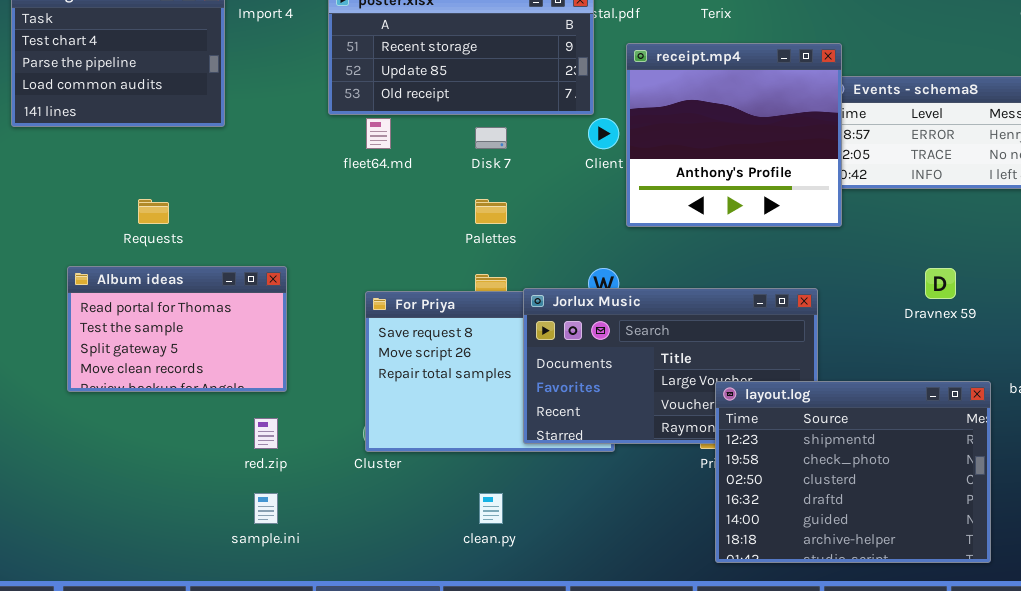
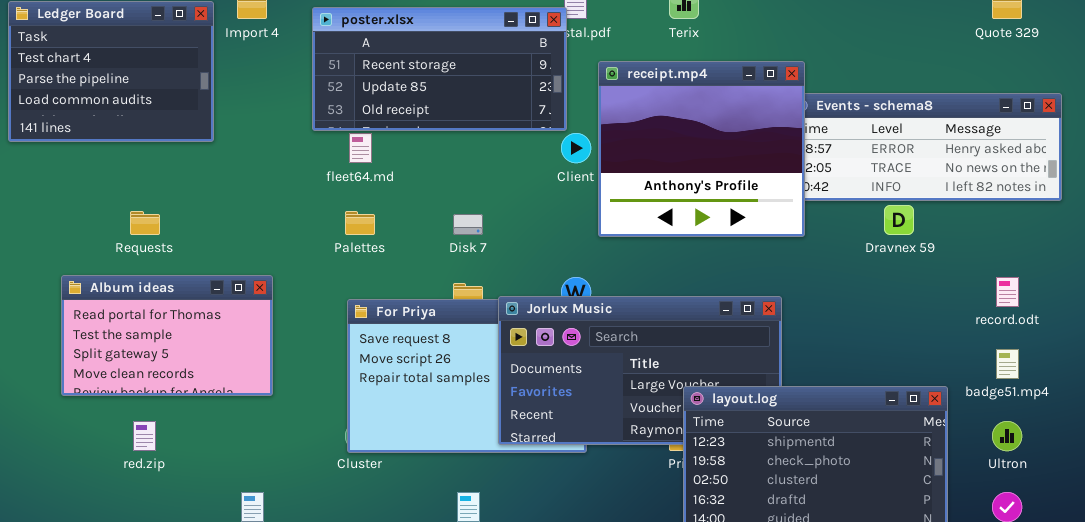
Disk 7: [475,127,507,149] -> [453,214,483,235], moved
Palettes: [475,199,507,224] -> [345,211,375,235], moved
Dravnex 59: [925,268,956,299] -> [884,205,914,235], moved
red.zip: [254,418,278,449] -> [133,421,156,451], moved

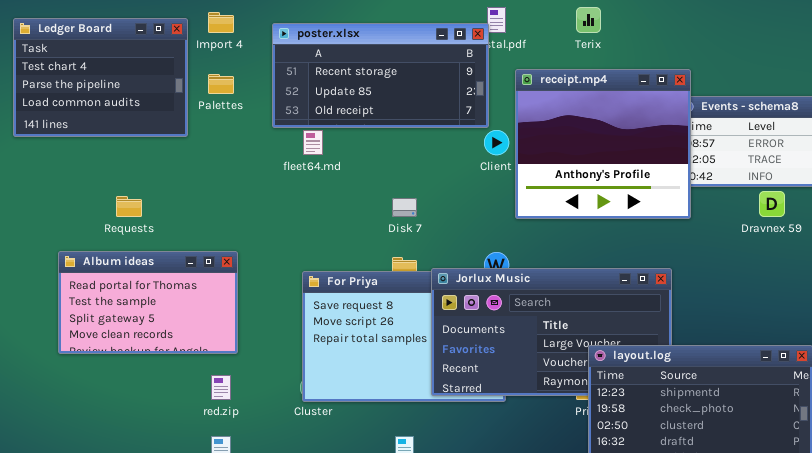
Palettes: [345,211,375,235] -> [208,74,234,94], moved
red.zip: [133,421,156,451] -> [211,375,231,400], moved

